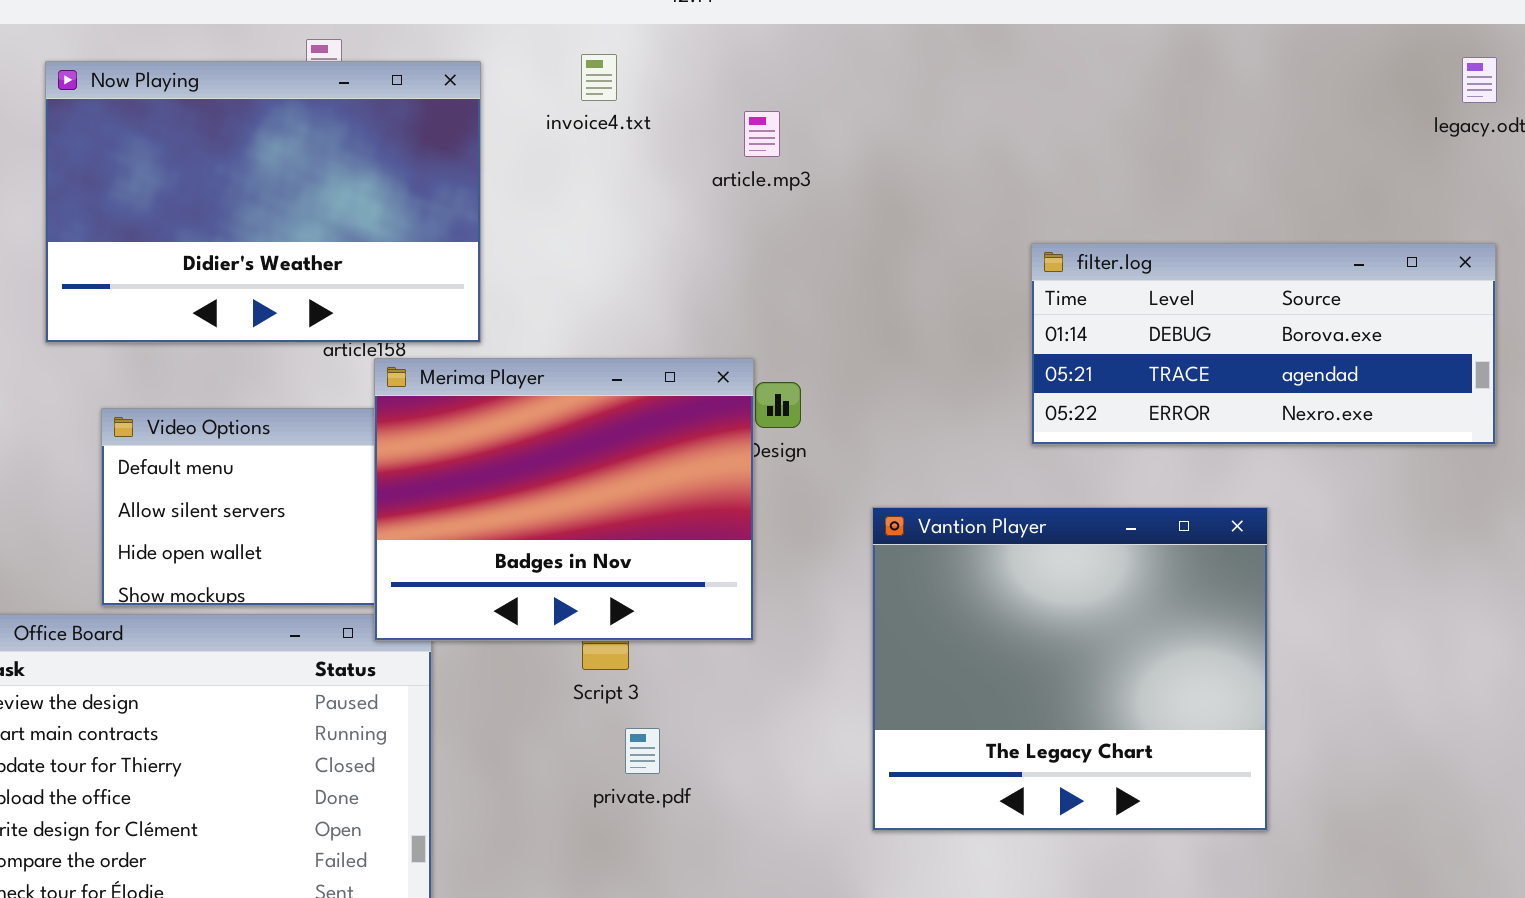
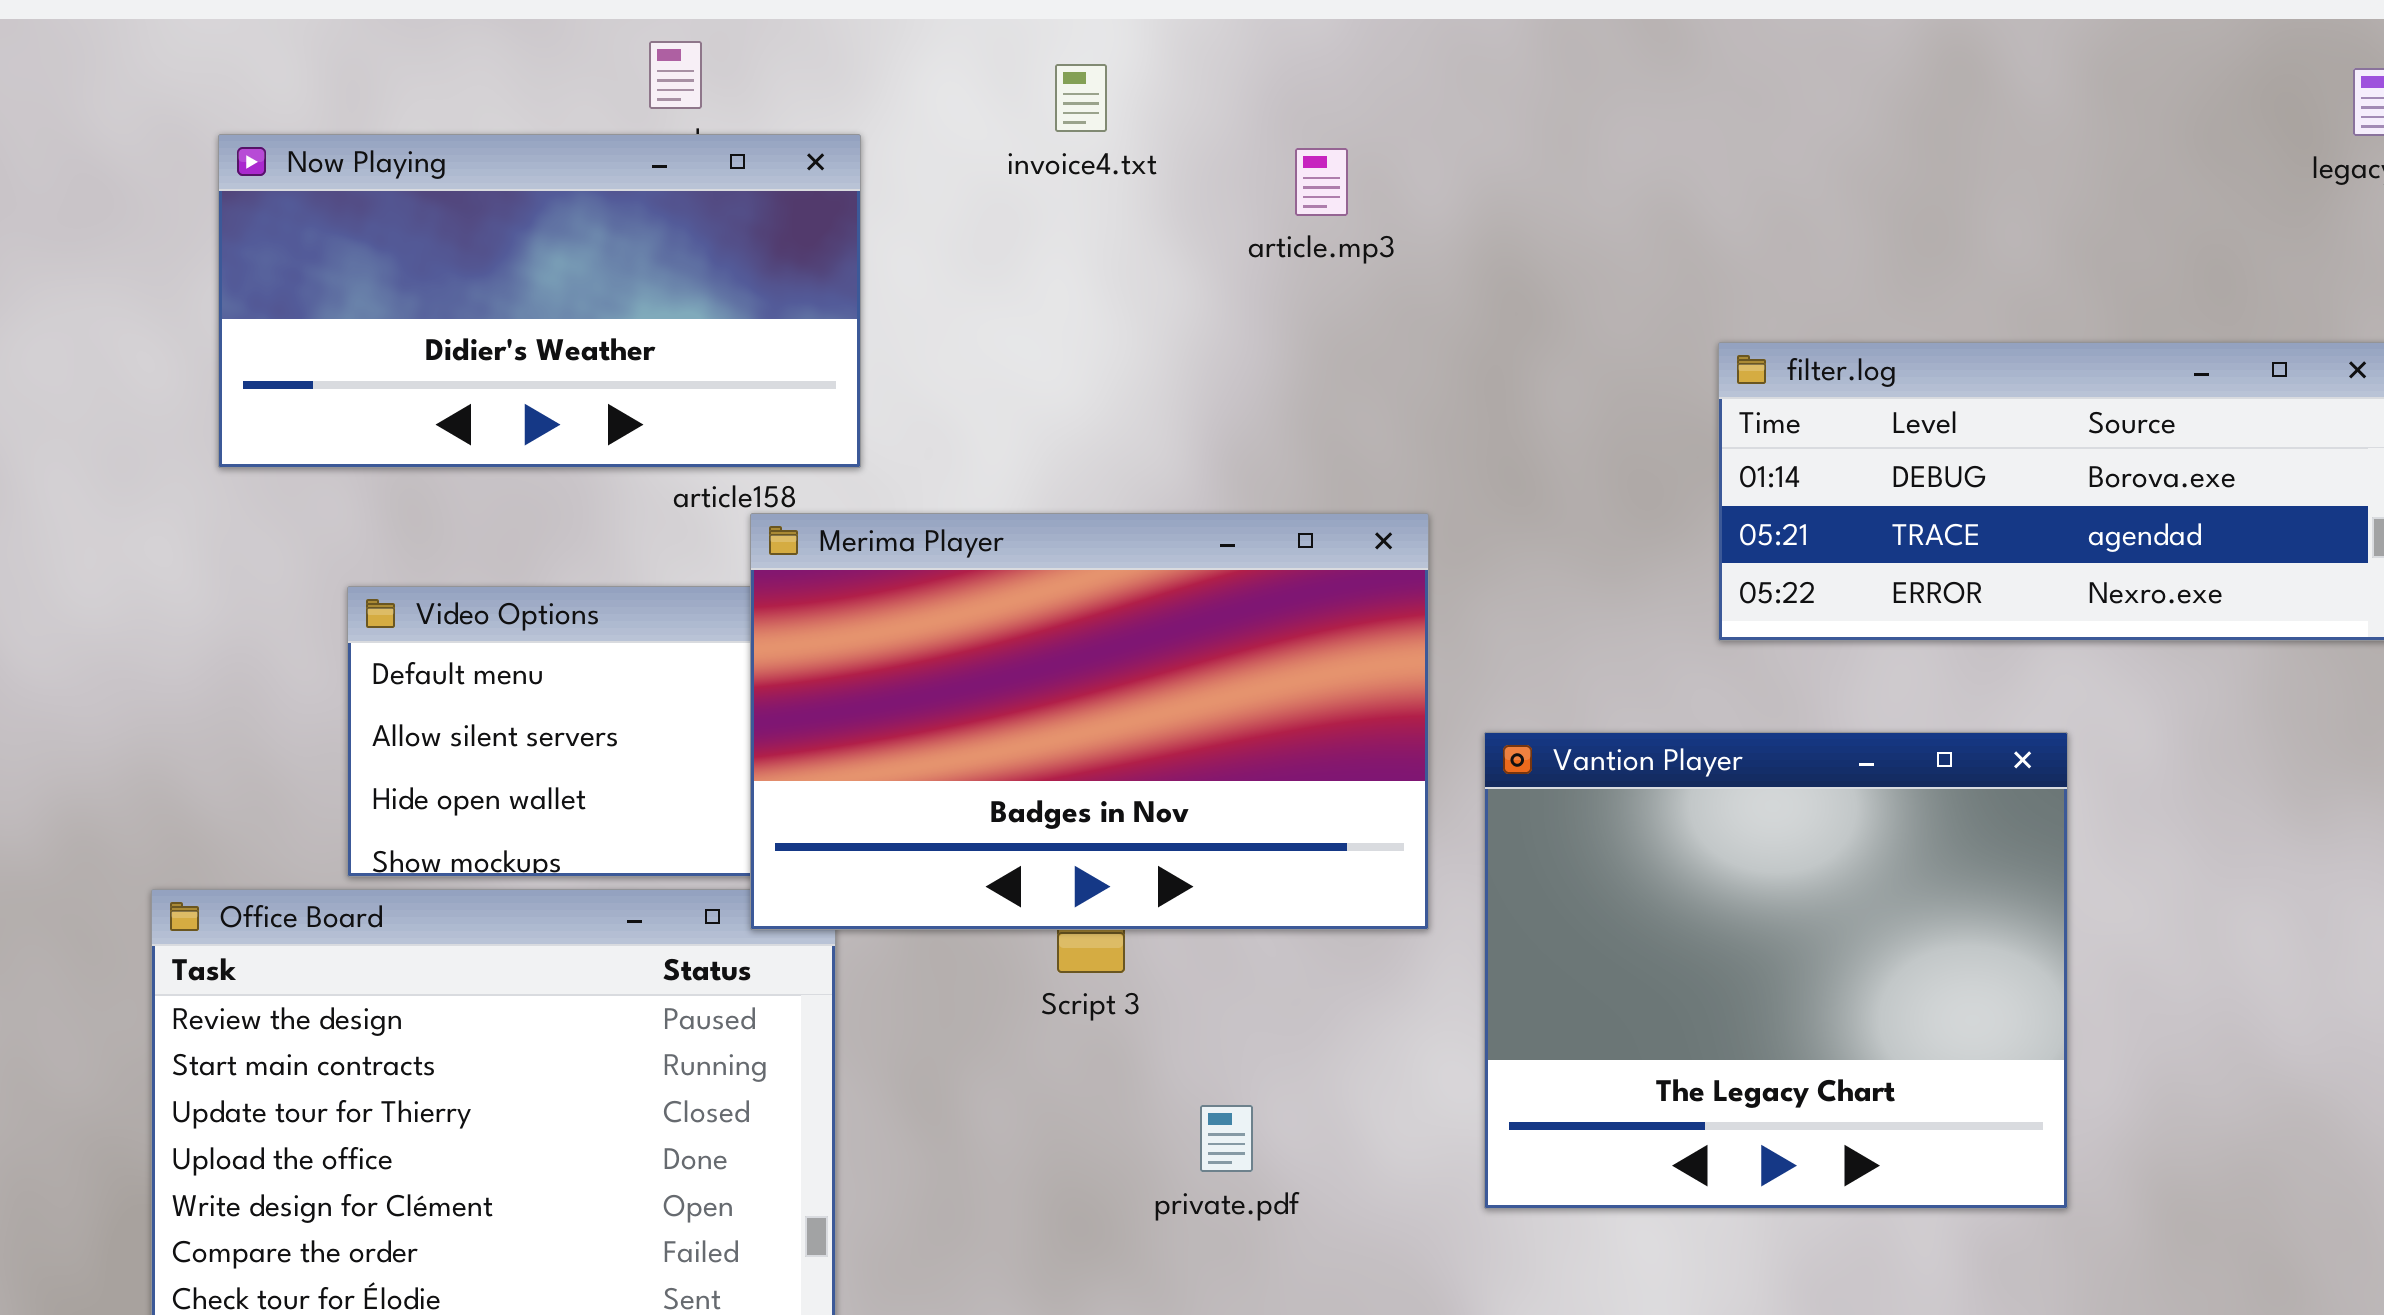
Now Playing: [45,61,481,343] -> [218,134,861,468], moved, resized
Merima Player: [374,358,754,641] -> [750,513,1429,930], resized
private.pdf: [625,728,660,774] -> [1200,1105,1253,1172], moved

